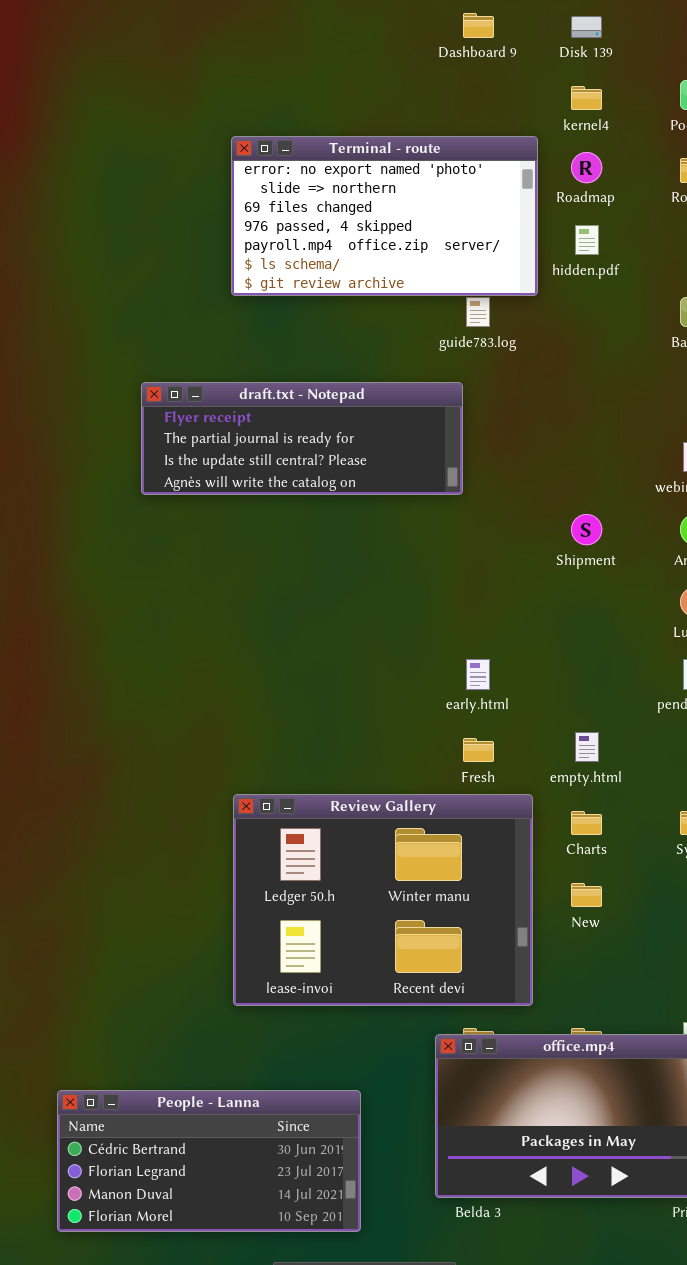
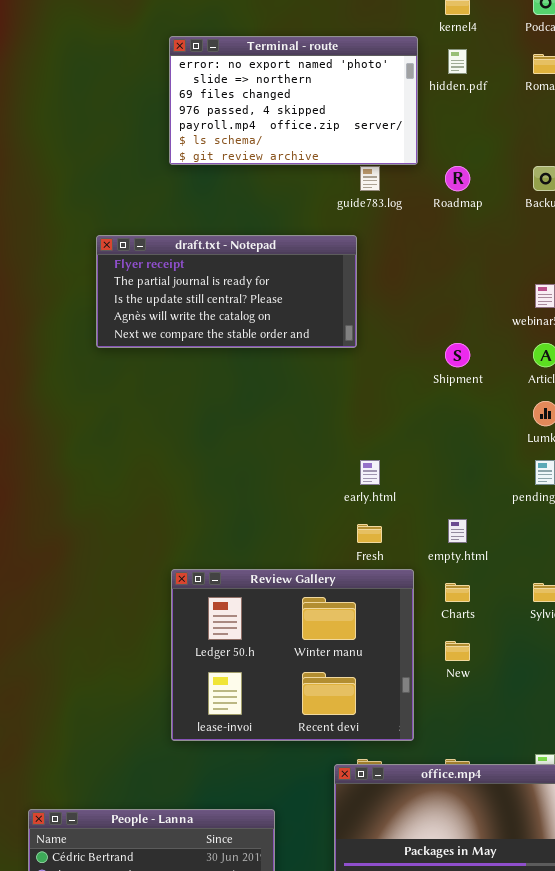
Roadmap: [571,152,602,183] -> [445,166,470,191], moved
hidden.pdf: [575,225,599,255] -> [448,49,467,74], moved
draft.txt - Notepad: [141,382,463,495] -> [96,235,357,348], resized

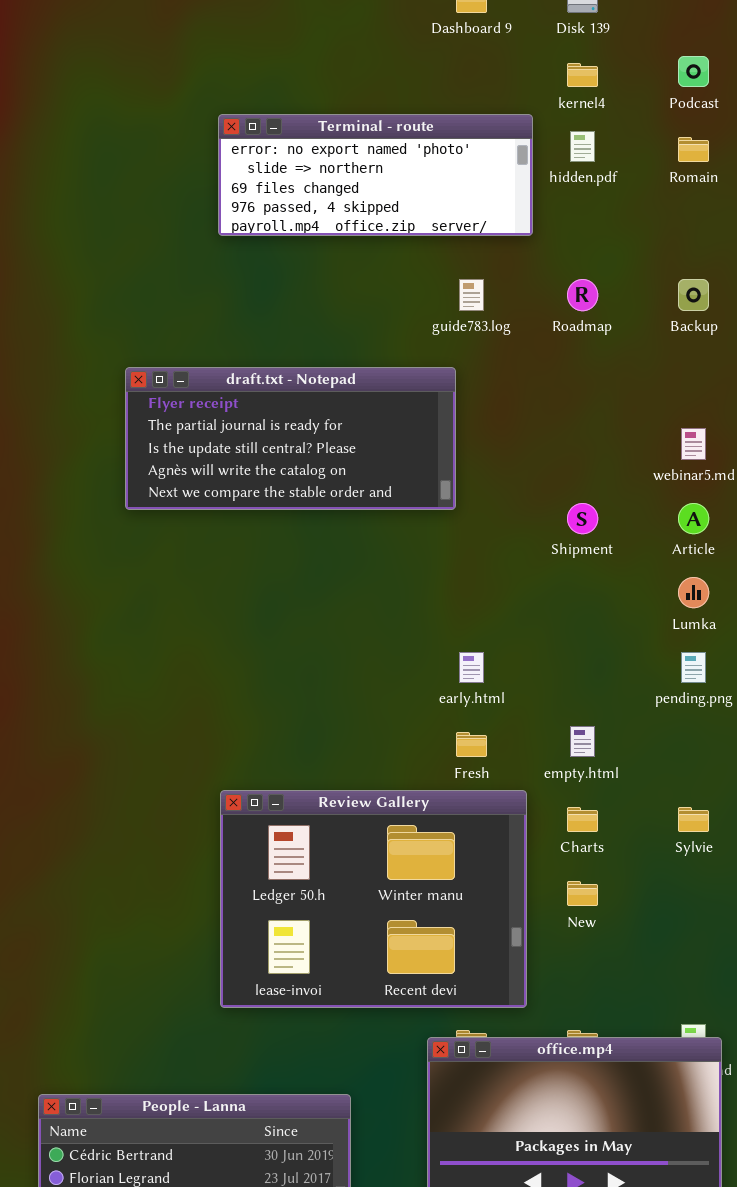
Terminal - route: [169,36,418,165] -> [218,114,533,236], resized

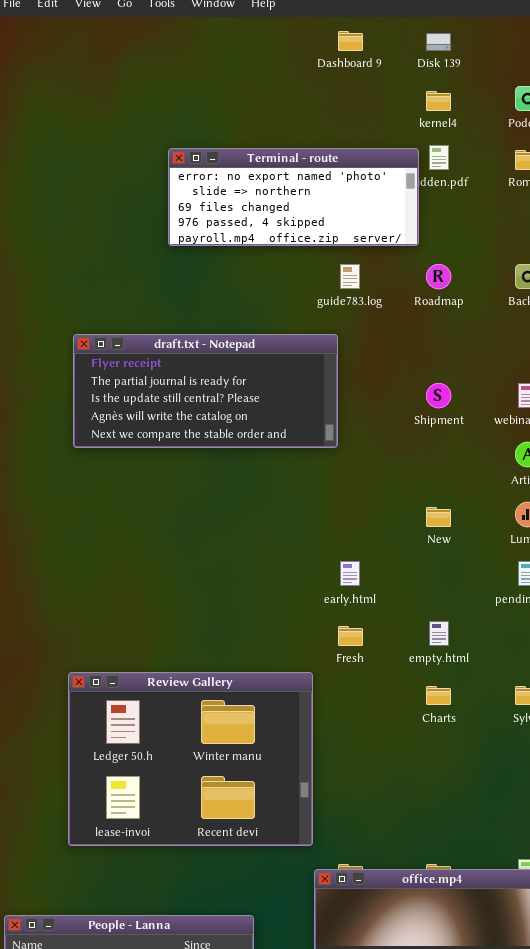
Terminal - route: [218,114,533,236] -> [168,148,419,246], moved
Shipment: [567,503,598,534] -> [426,383,451,408], moved
Review Gallery: [220,790,527,1008] -> [68,672,313,846], moved
New: [567,881,598,906] -> [426,507,451,527], moved

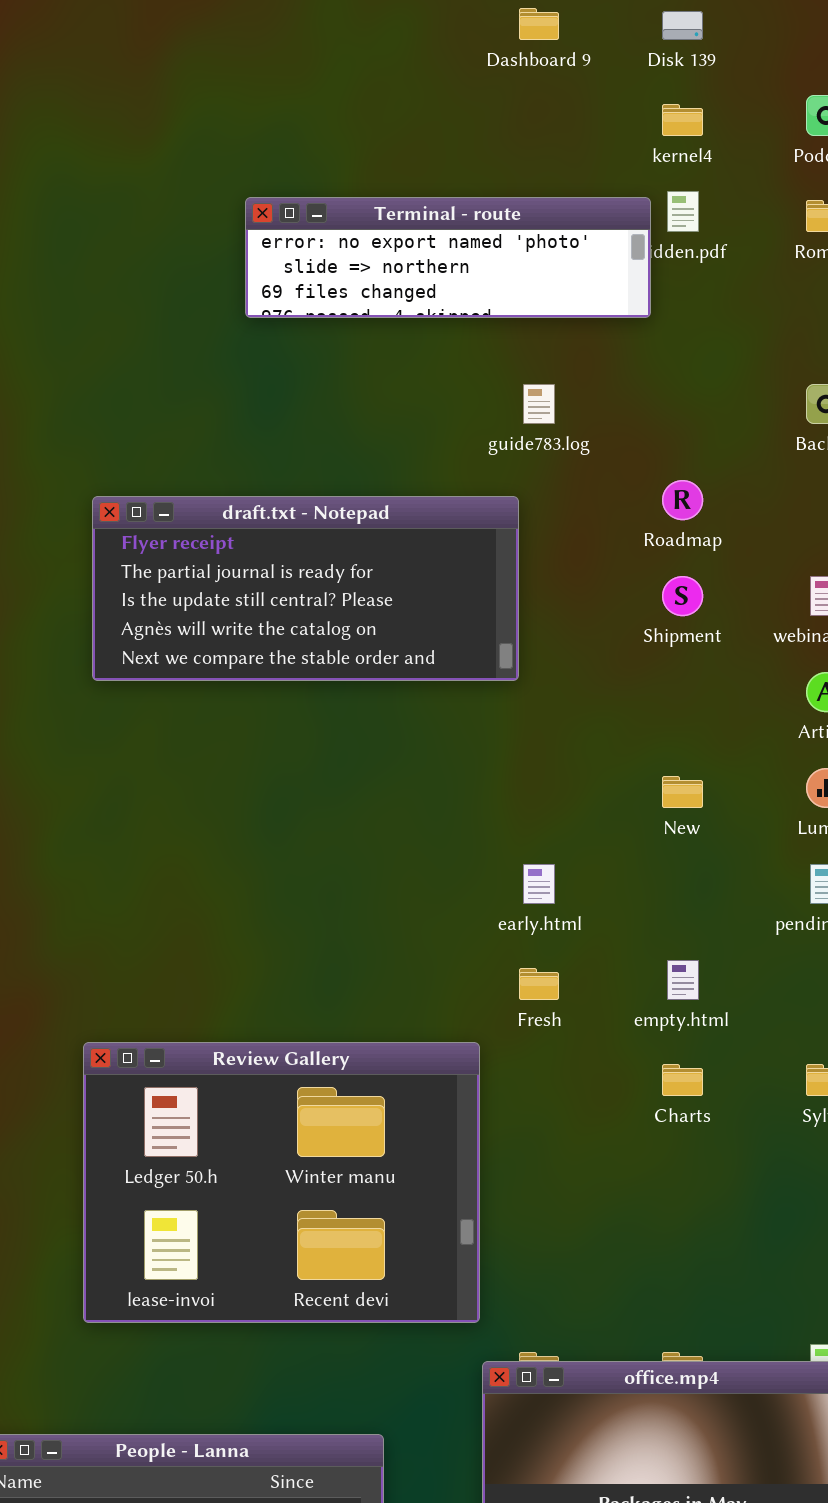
Terminal - route: [168,148,419,246] -> [245,197,651,318], resized
Roadmap: [426,264,451,289] -> [662,480,703,520], moved

